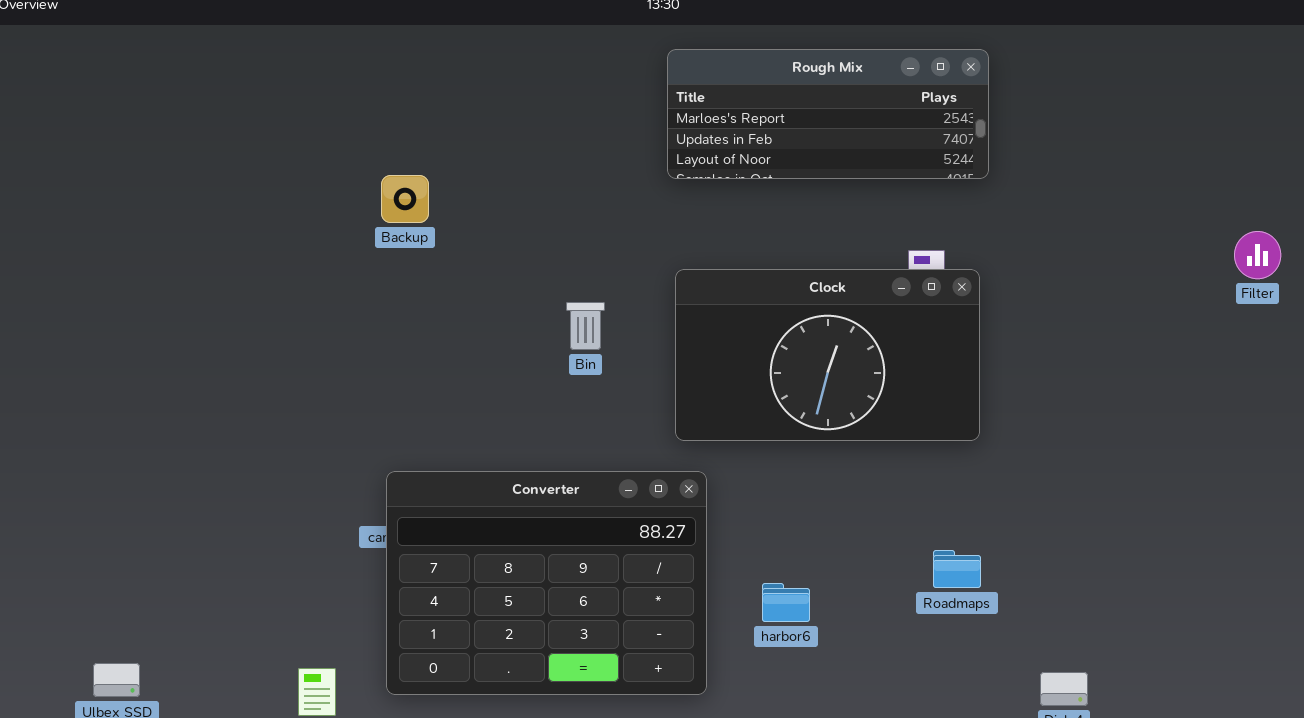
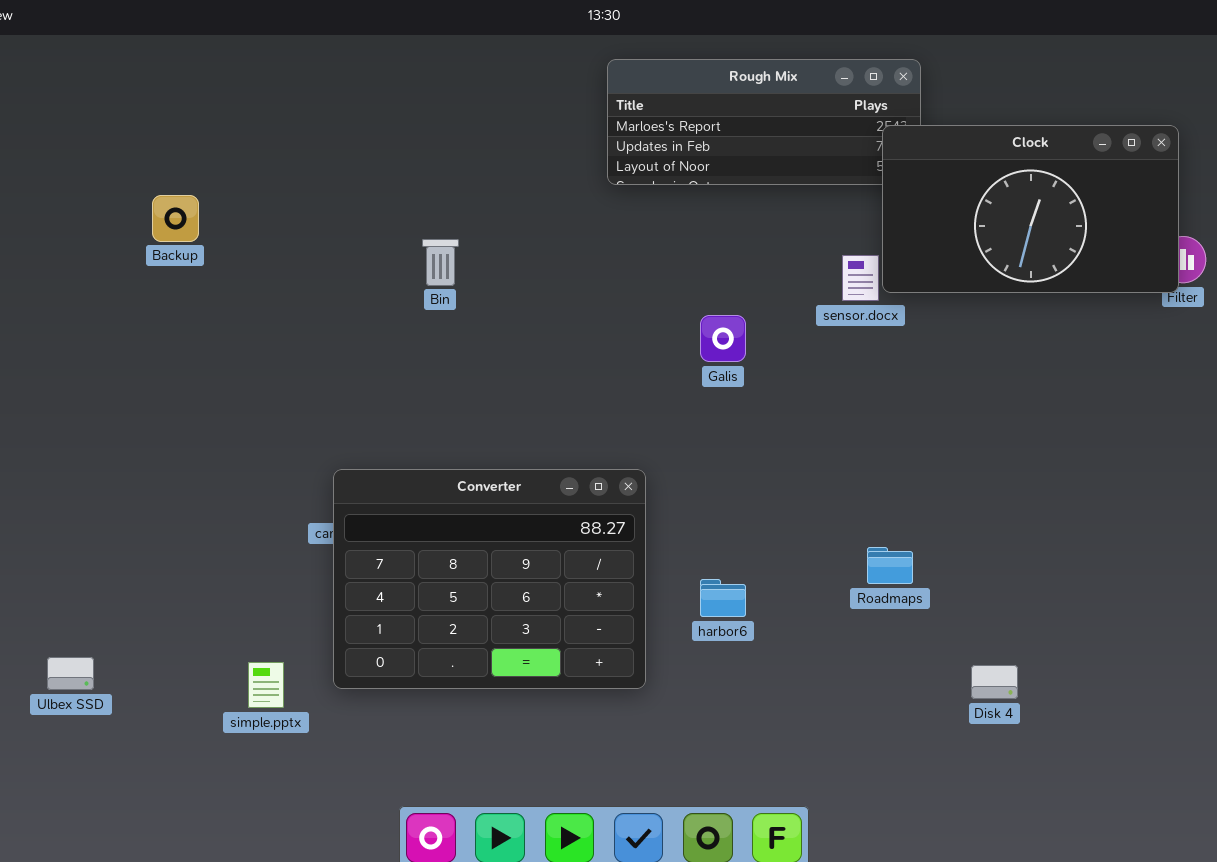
Backup: [381,175,429,223] -> [152,195,199,242], moved
Clock: [675,269,980,441] -> [882,125,1179,293], moved
Bin: [566,302,605,350] -> [422,239,459,286], moved

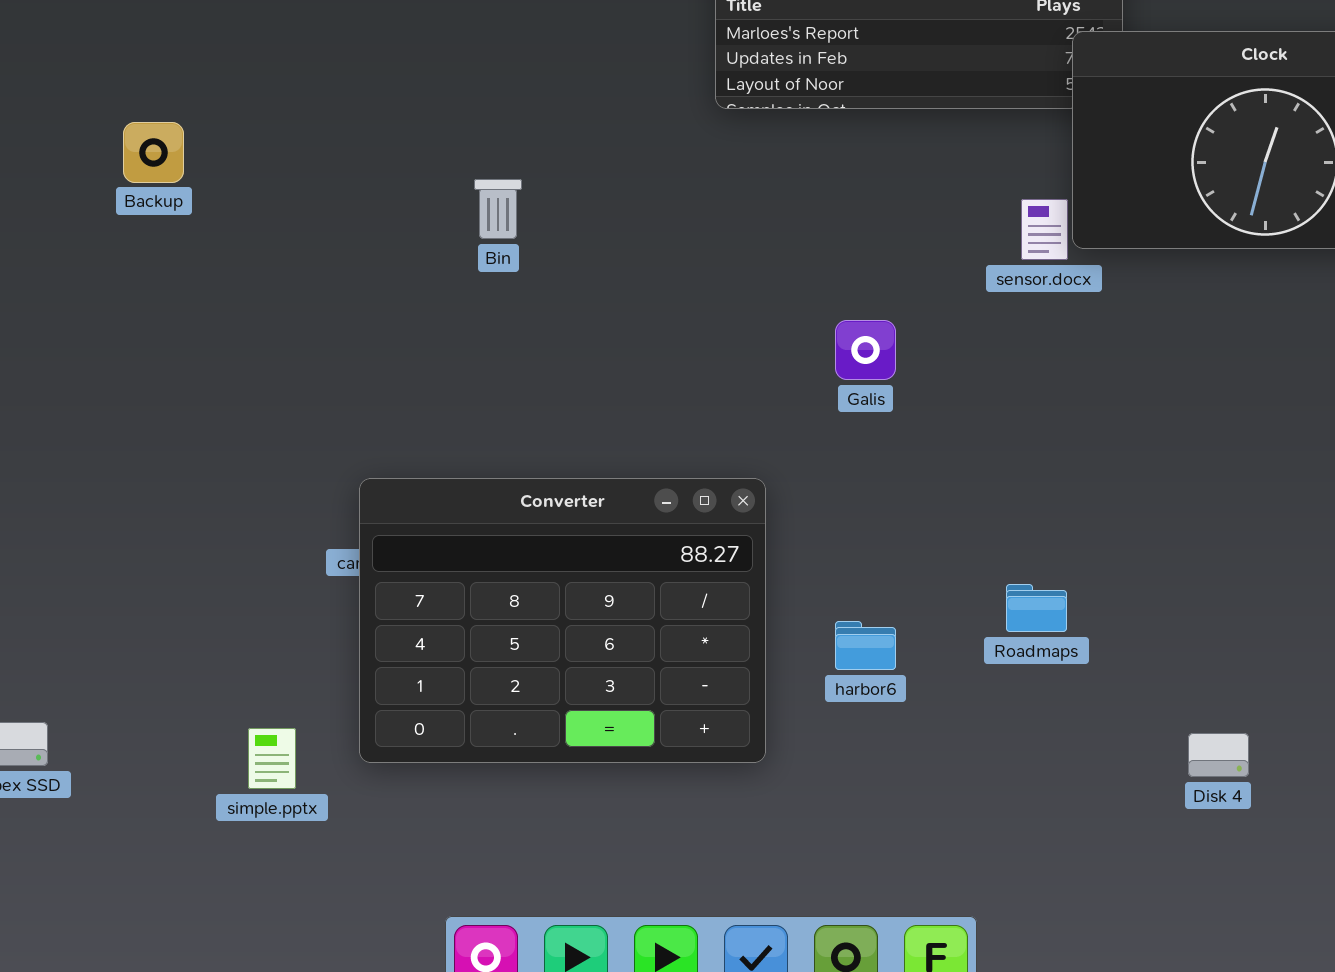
Galis: [700,315,746,362] -> [835,320,896,380], moved
Roadmaps: [867,547,913,584] -> [1006,584,1067,632], moved

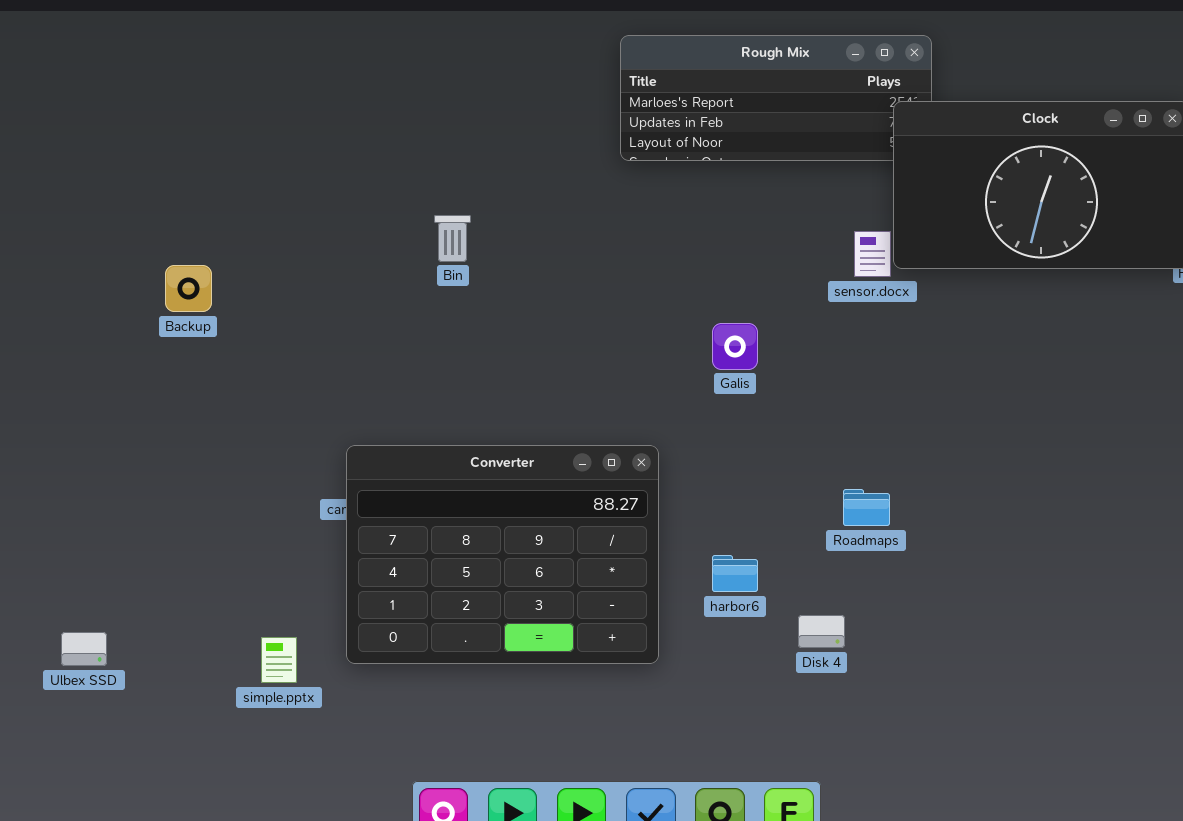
Backup: [123,122,184,183] -> [165,265,212,312], moved
Roadmaps: [1006,584,1067,632] -> [843,489,890,526], moved
Disk 4: [1188,733,1249,777] -> [798,615,845,648], moved

